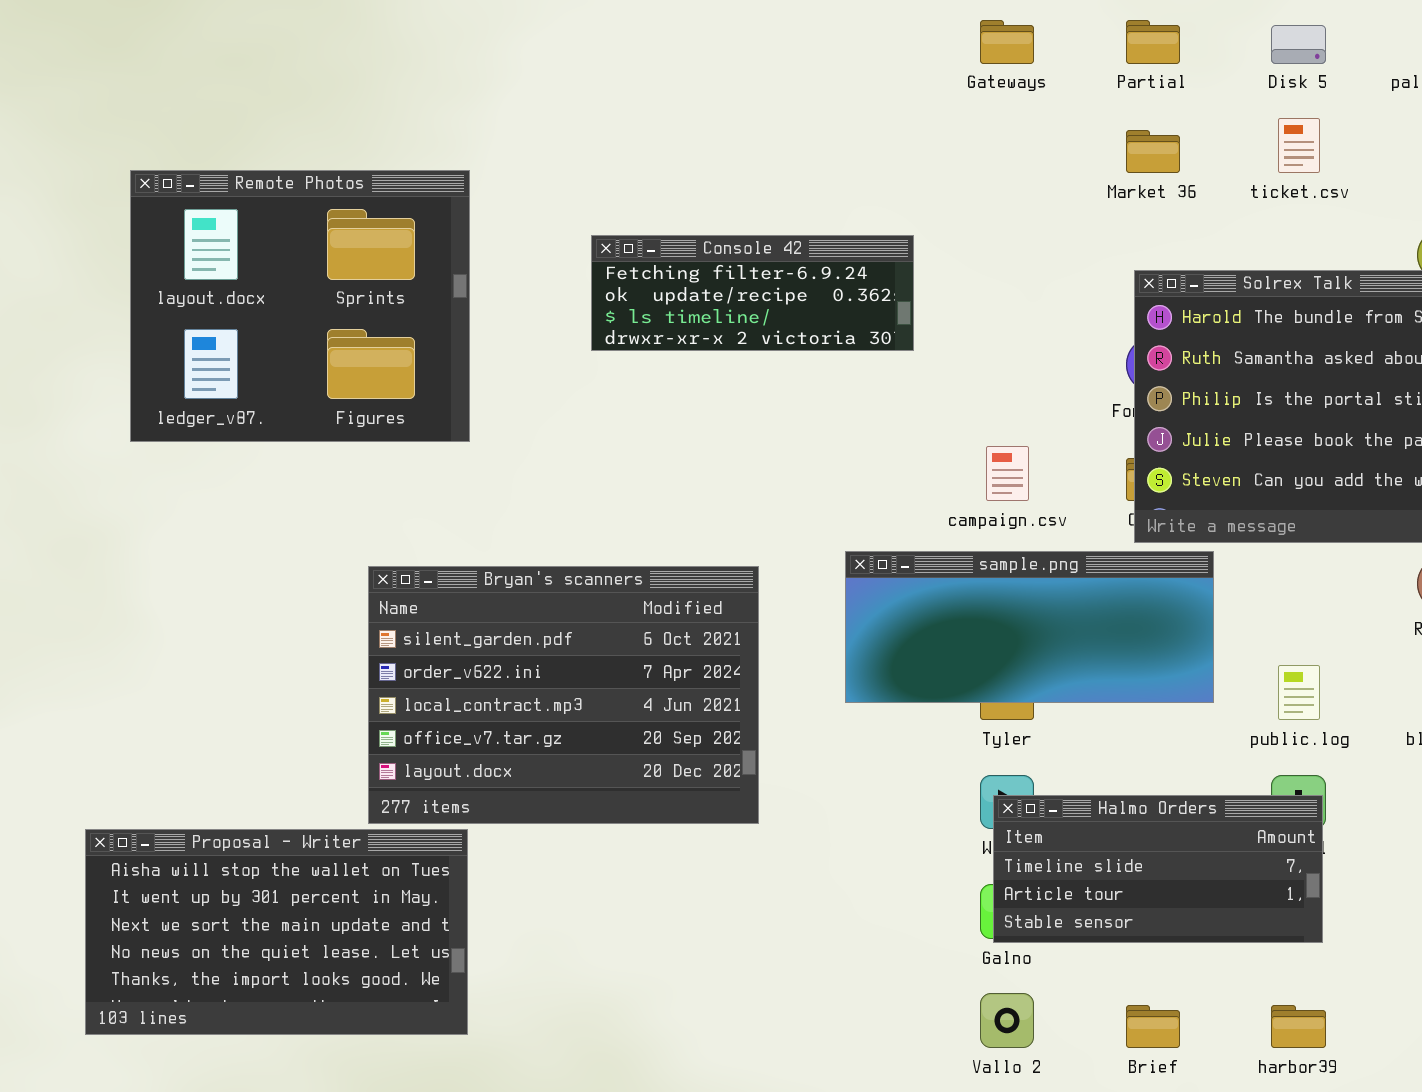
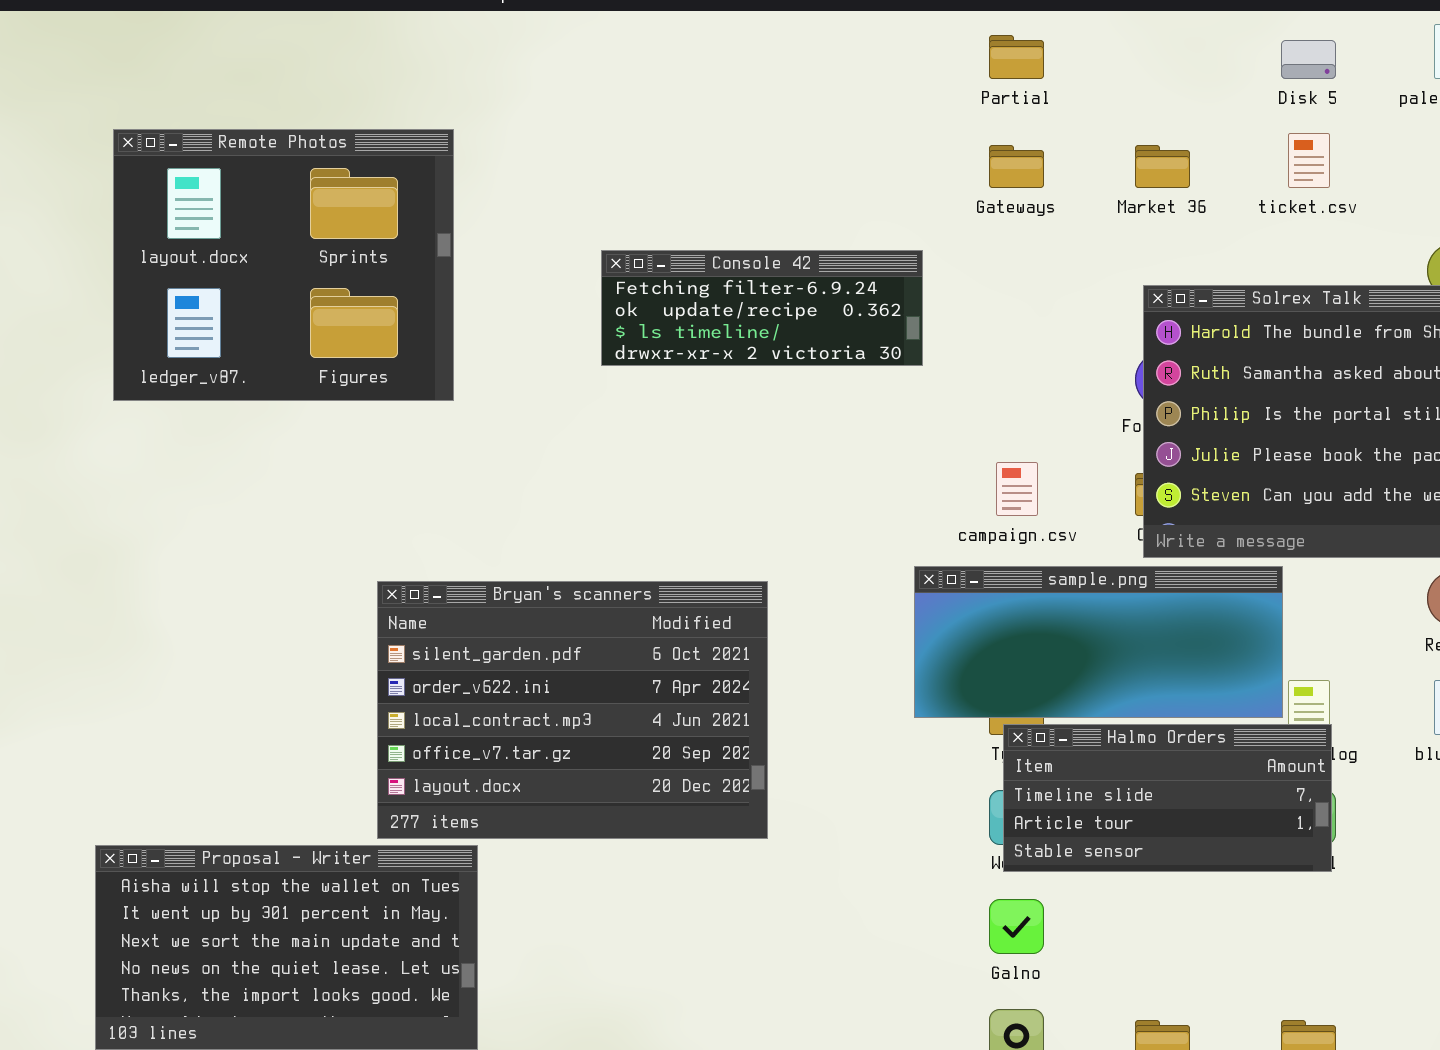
Gateways: [980,20,1034,64] -> [989,145,1044,188], moved
Partial: [1126,20,1180,64] -> [989,35,1044,79], moved
Remote Photos: [130,170,470,442] -> [113,129,454,401], moved
sample.png: [845,551,1214,703] -> [914,566,1283,718], moved
Halmo Orders: [993,795,1323,943] -> [1003,724,1332,872], moved

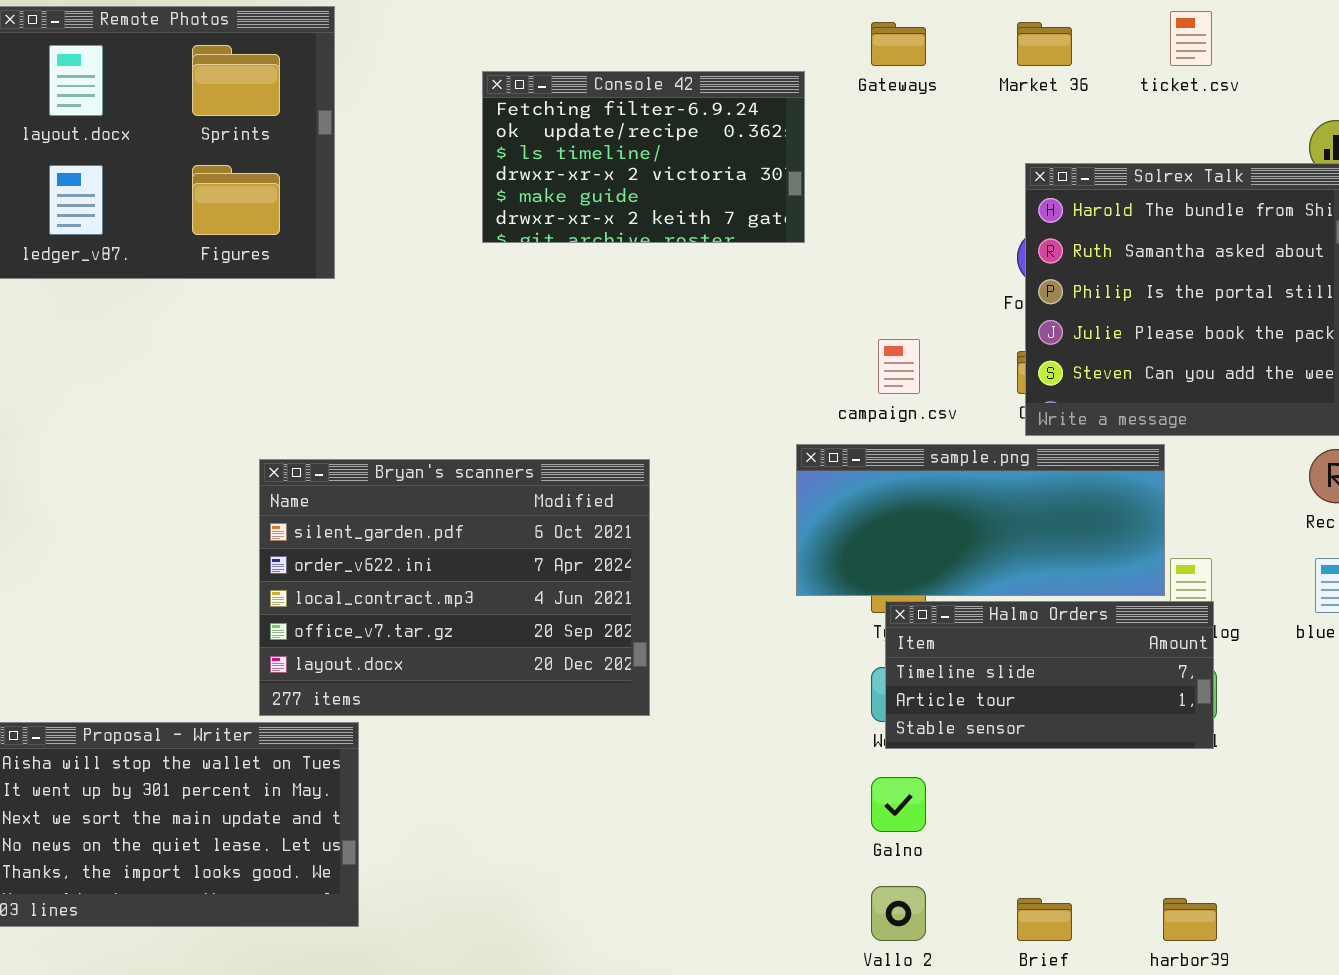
Console 42: [601,250,923,366] -> [482,71,805,243], resized

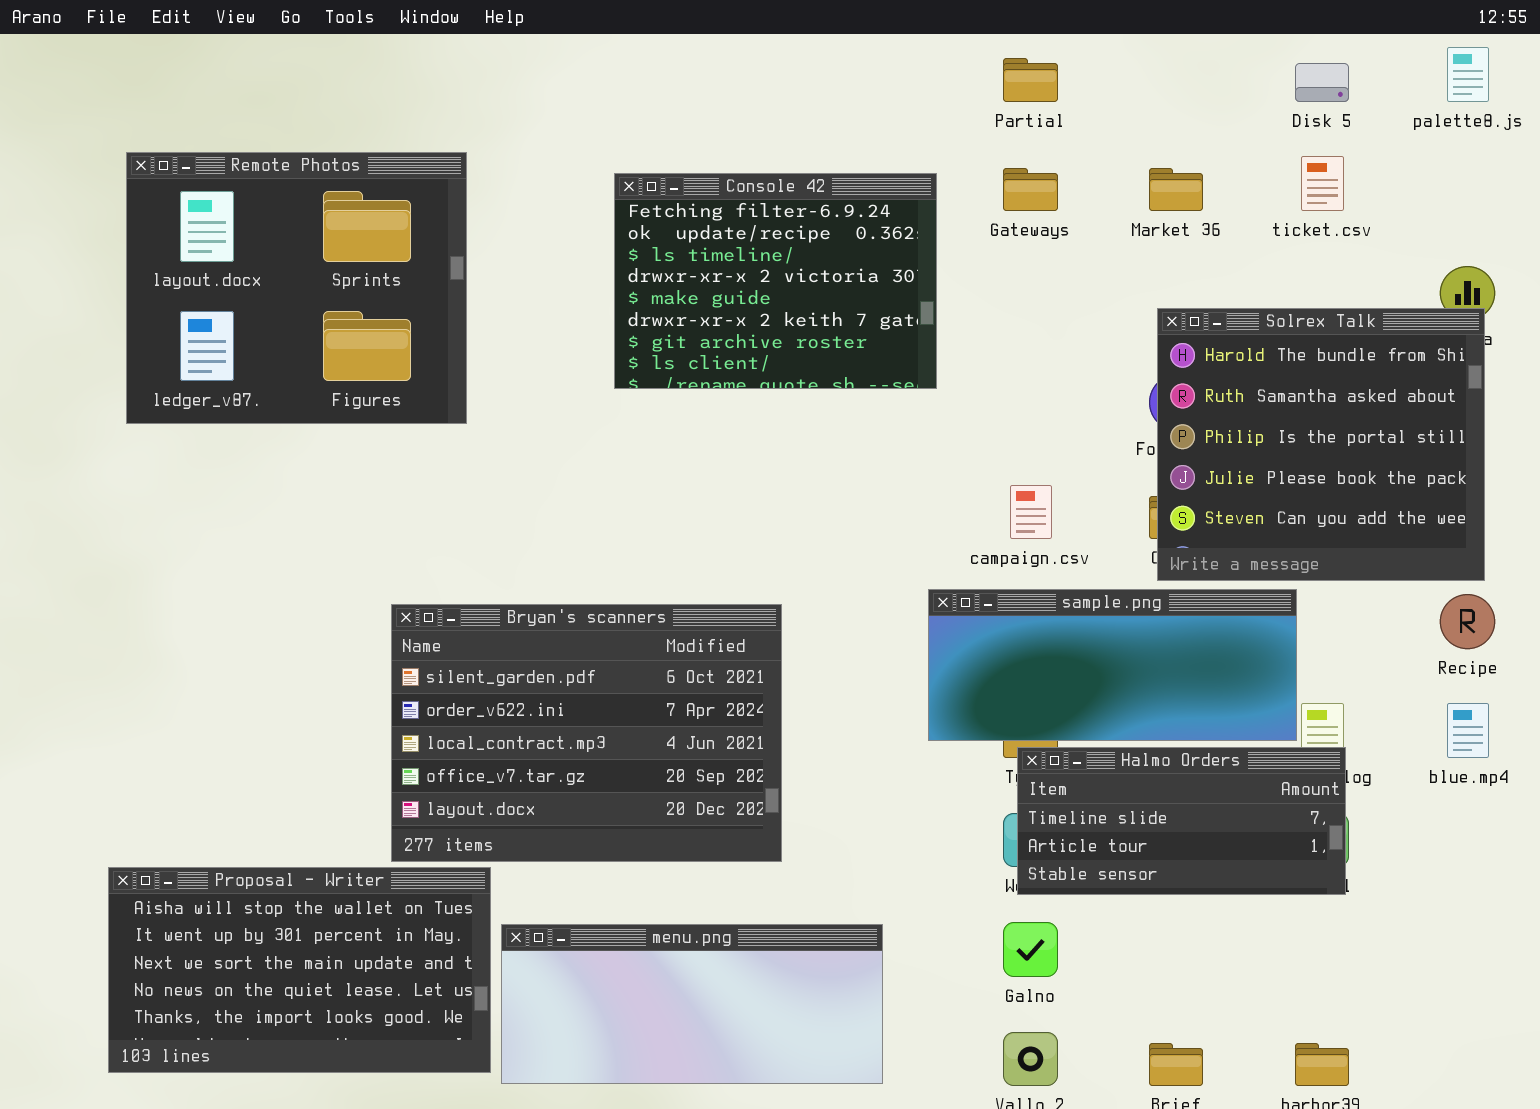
Console 42: [482,71,805,243] -> [614,173,937,389], resized
menu.png: none -> [501,924,883,1084], opened

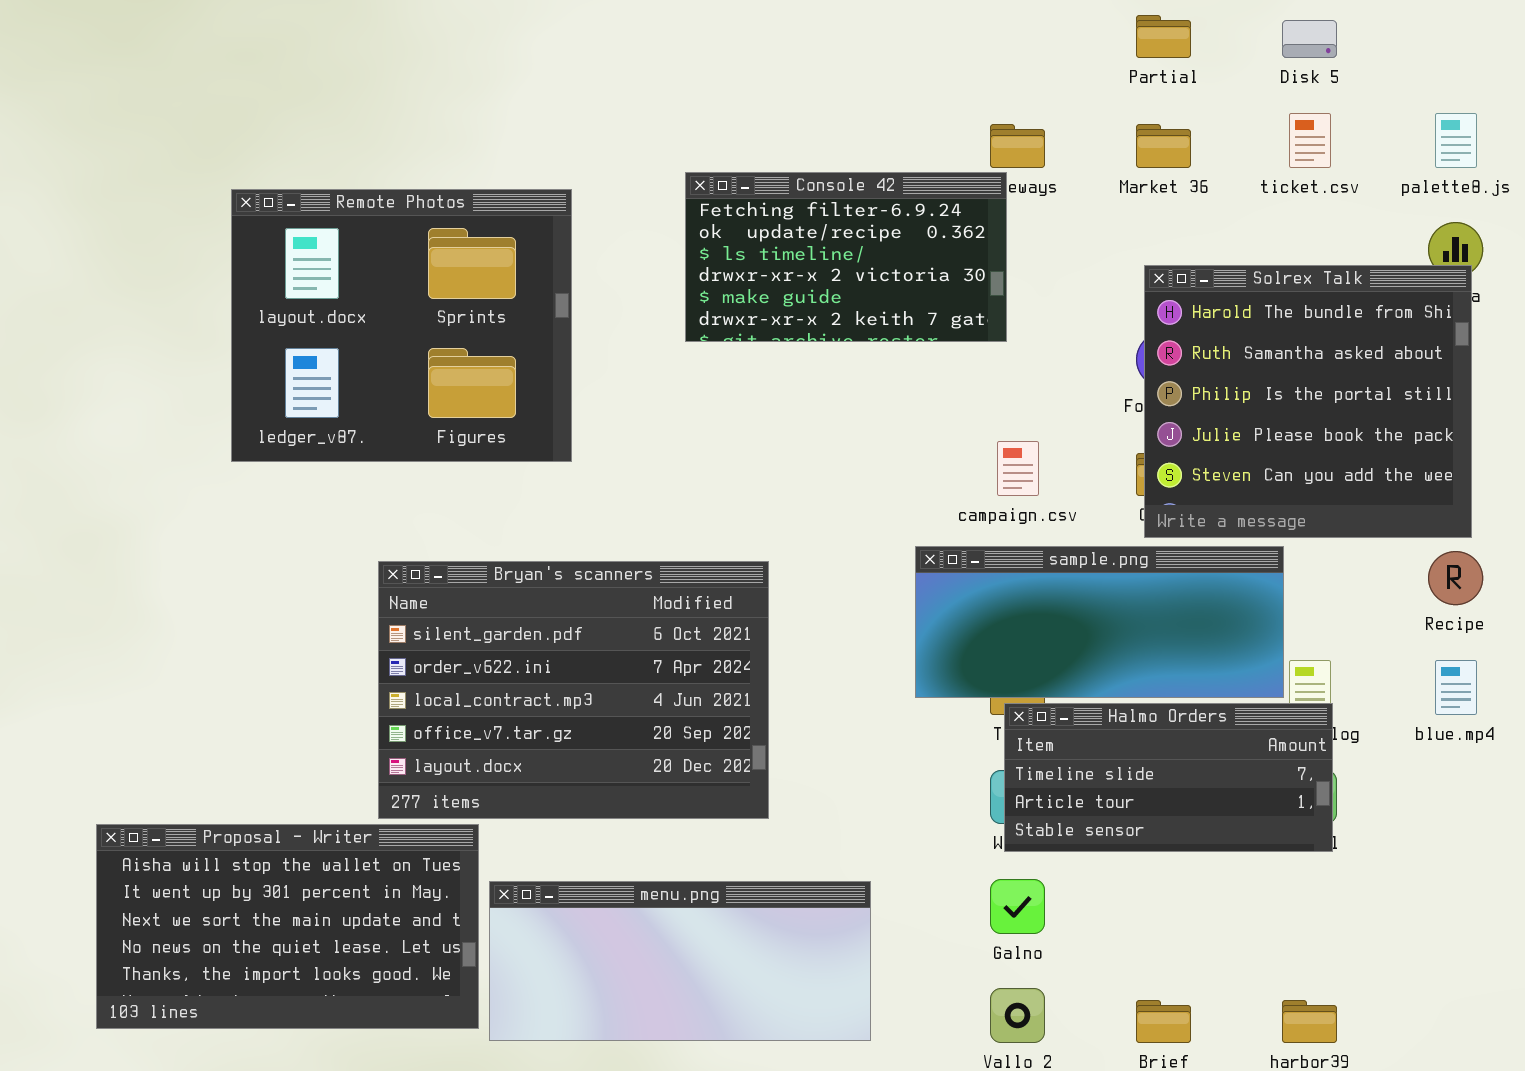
palette8.js: [1447,47,1489,102] -> [1435,113,1477,168], moved
Partial: [1003,58,1058,102] -> [1136,15,1191,58], moved
Remote Photos: [126,152,467,424] -> [231,189,572,462], moved
Console 42: [614,173,937,389] -> [685,172,1007,342], moved, resized

